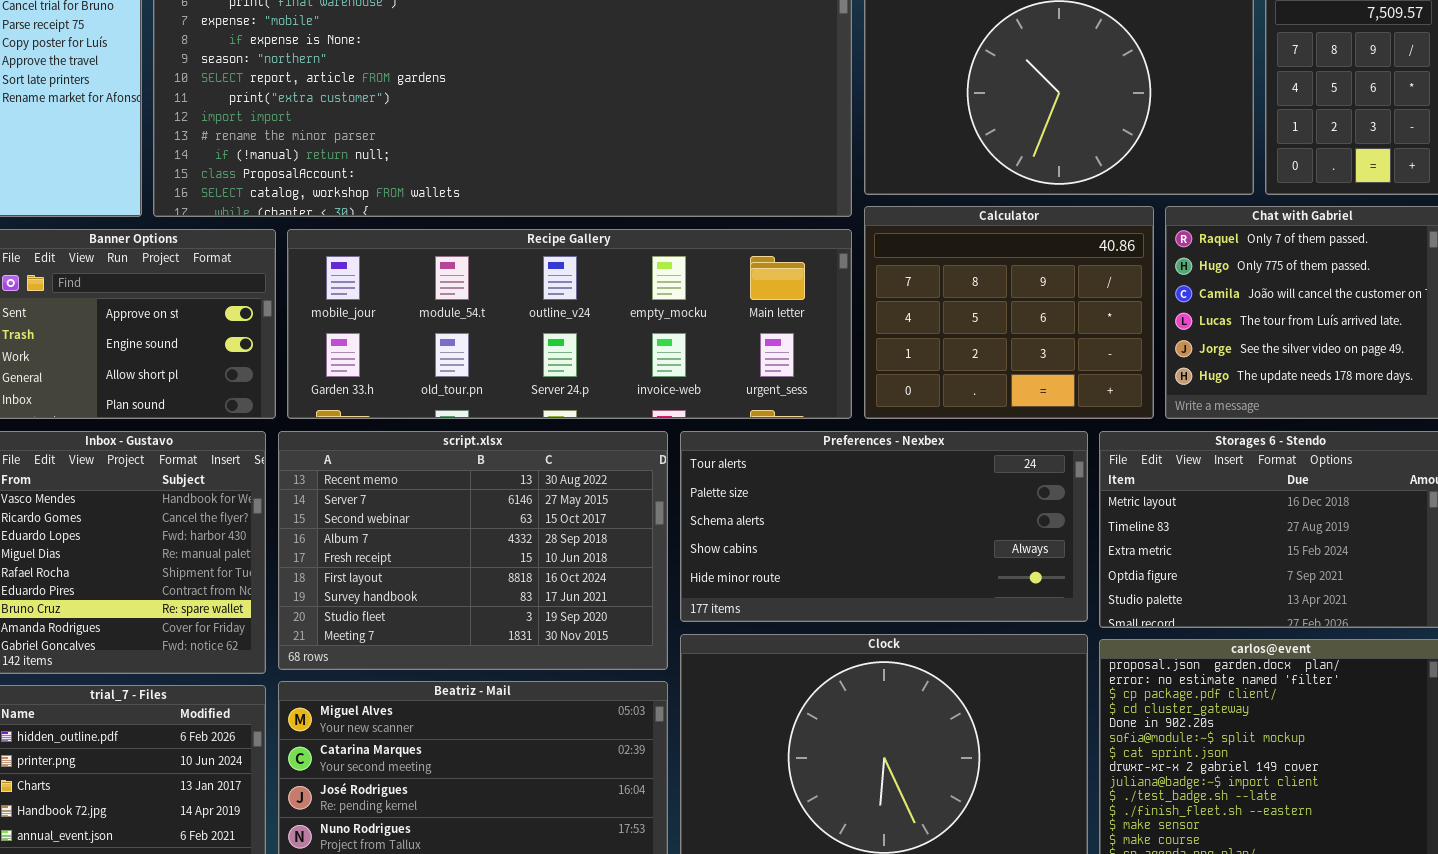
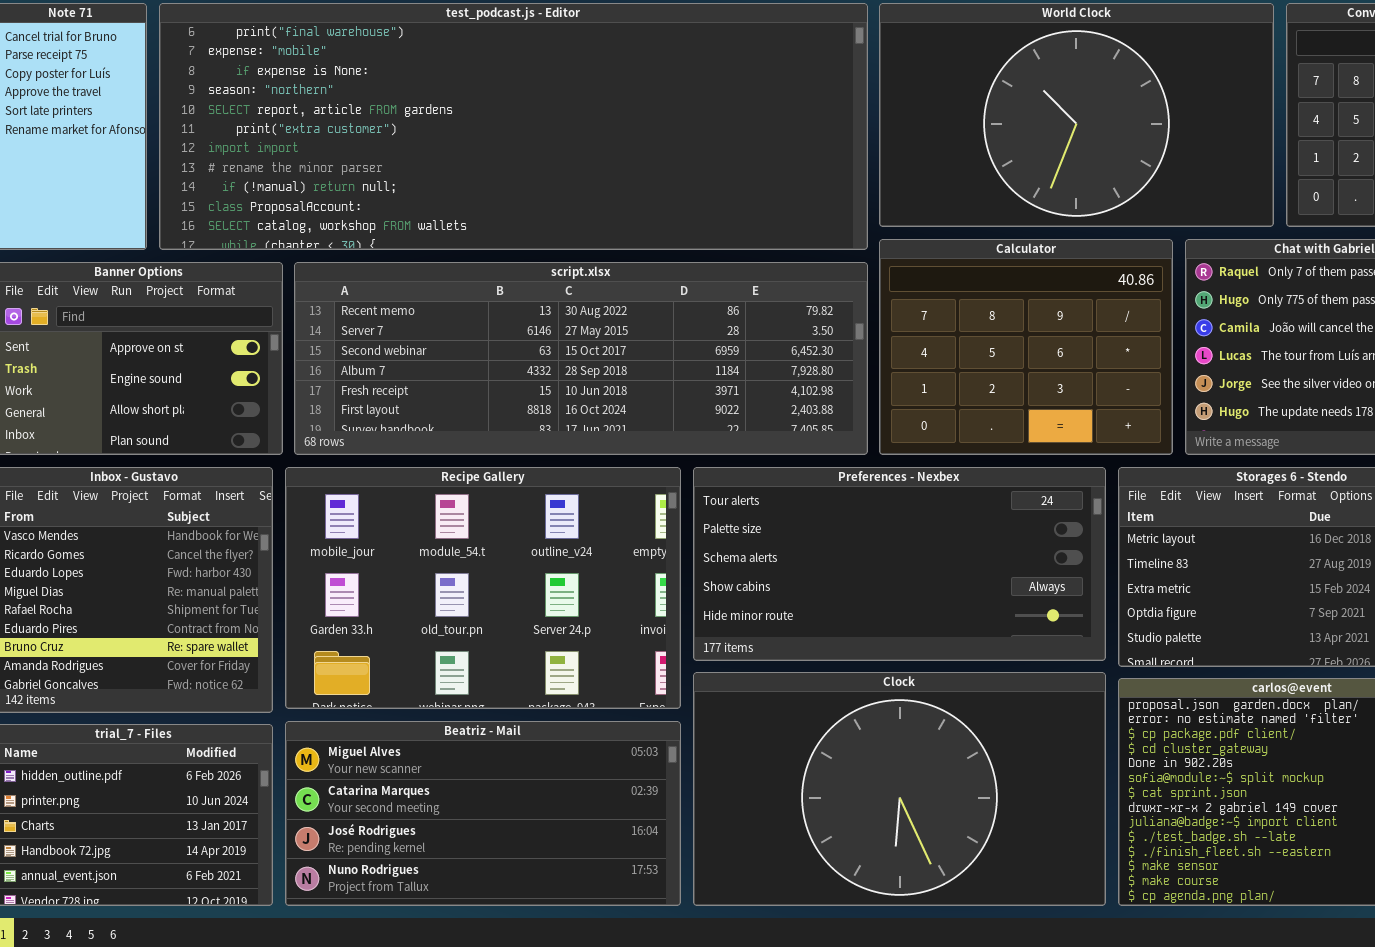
Recipe Gallery: [287,229,852,419] -> [285,467,681,709], moved, resized
script.xlsx: [278,431,668,670] -> [294,262,868,455], moved, resized

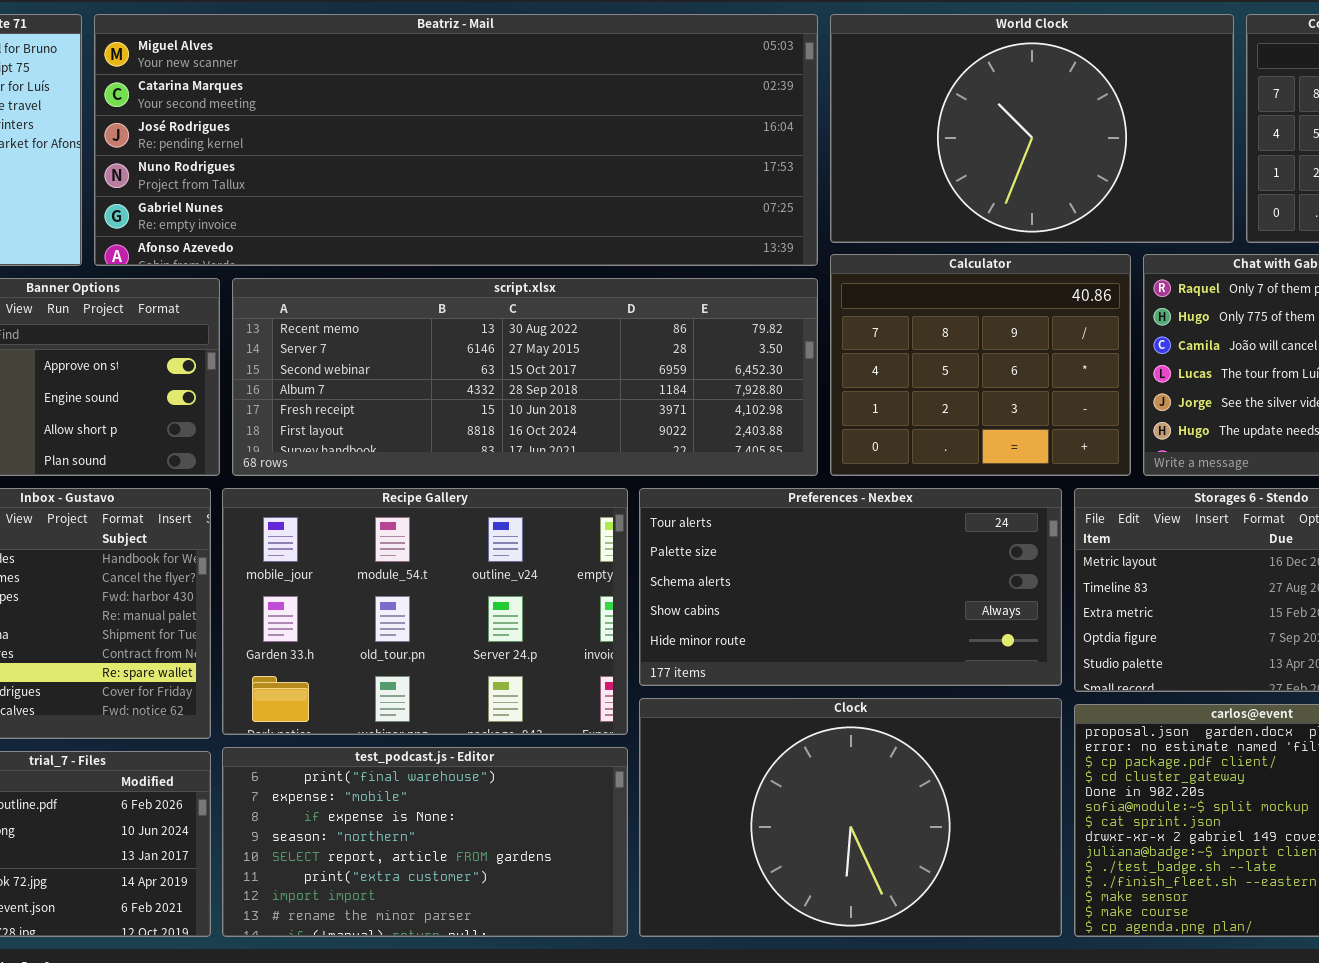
test_podcast.js - Editor: [159,3,868,250] -> [222,747,628,937], moved, resized
Beatriz - Mail: [285,721,681,906] -> [94,14,818,266], moved, resized

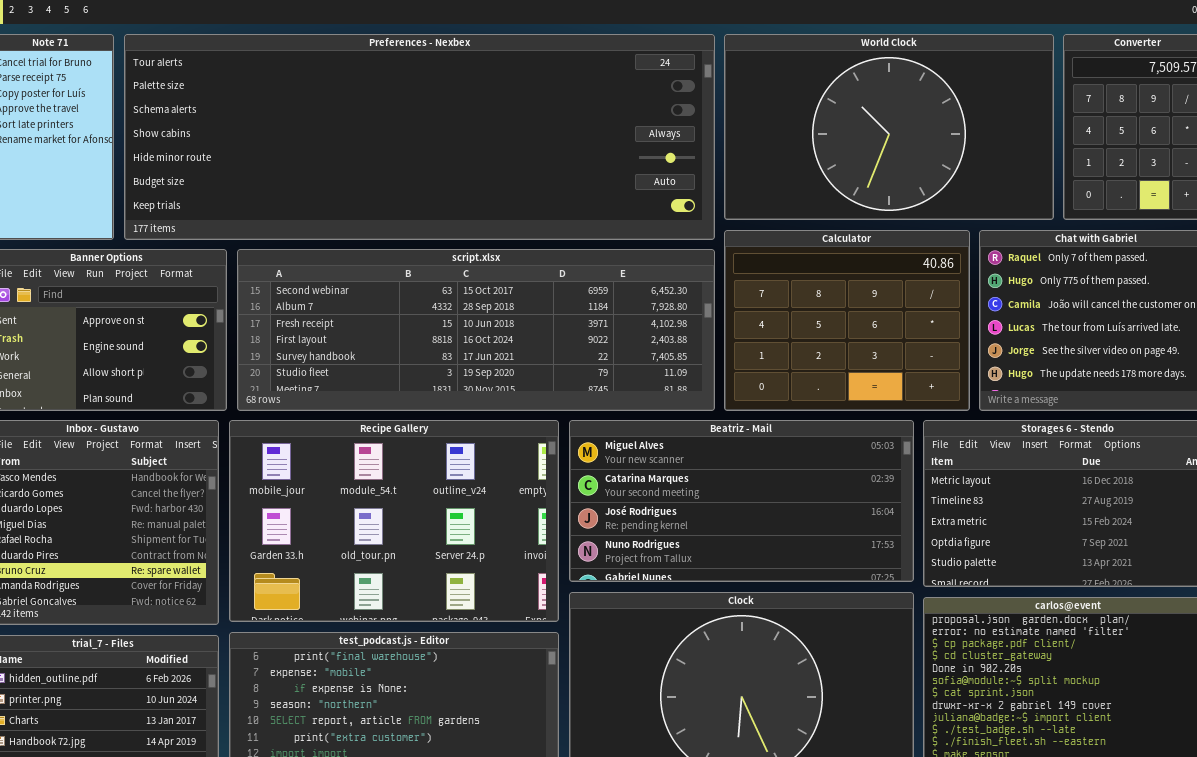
Beatriz - Mail: [94,14,818,266] -> [569,420,914,582], moved, resized
script.xlsx: [232,278,818,476] -> [237,249,715,411], scrolled down 2 rows
Preferences - Nexbex: [639,488,1062,686] -> [124,34,715,240], moved, resized

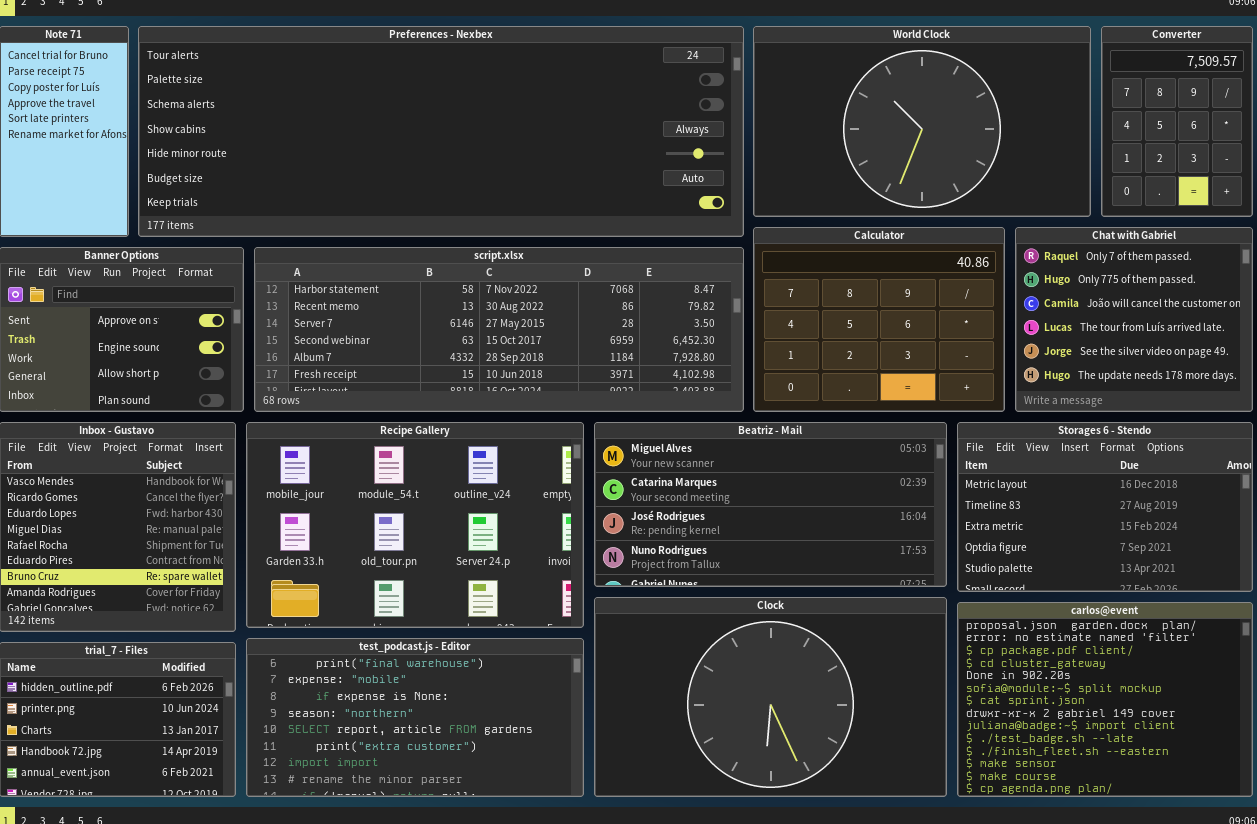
script.xlsx: [237,249,715,411] -> [254,247,744,412], scrolled up 3 rows

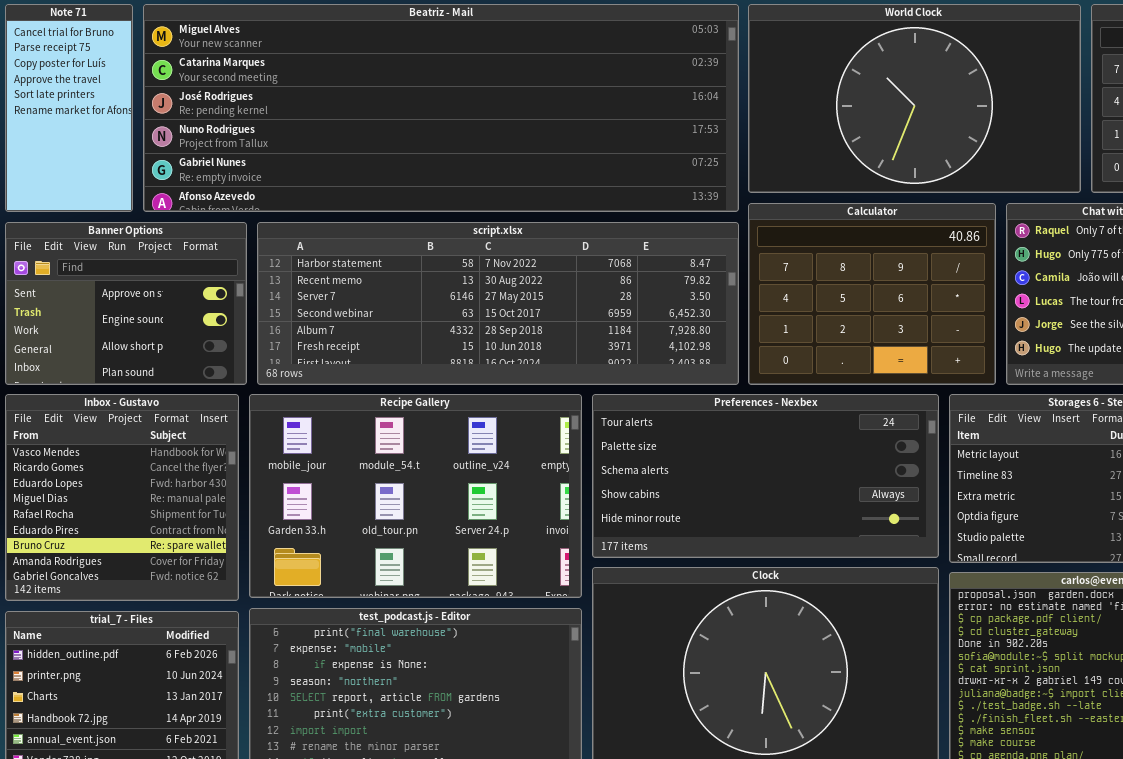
Preferences - Nexbex: [138,26,744,237] -> [592,394,939,558], moved, resized
Beatriz - Mail: [594,422,947,587] -> [143,4,739,212], moved, resized

